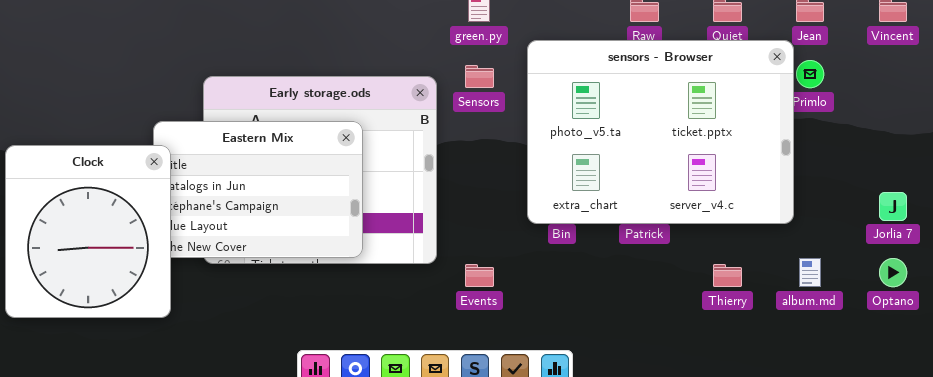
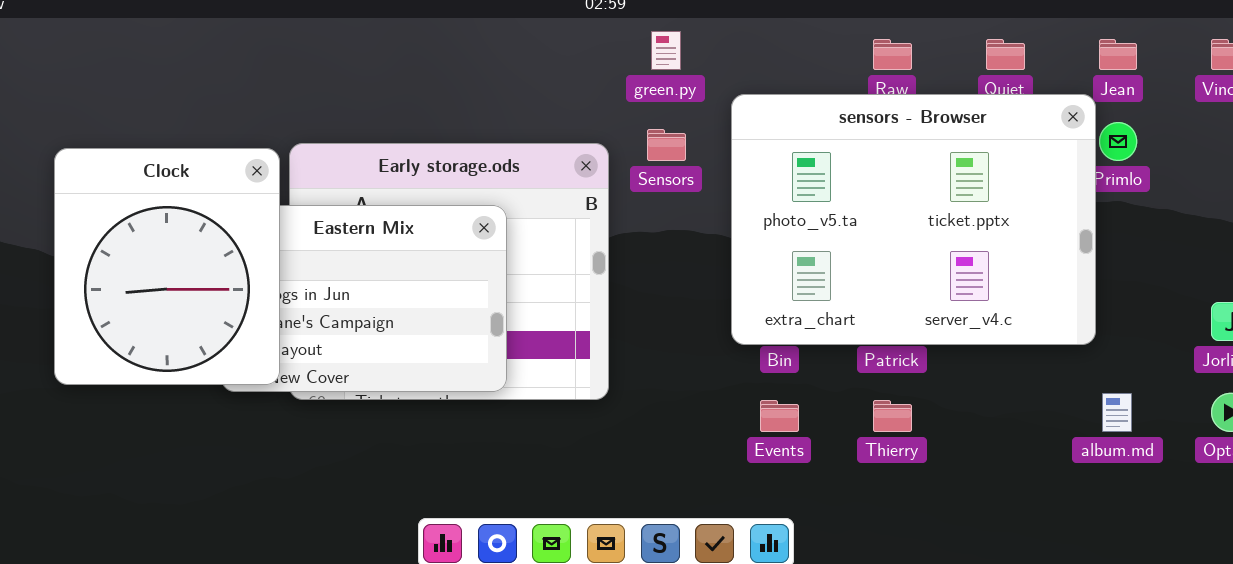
Clock: [5,145,171,318] -> [54,148,280,385], moved
Events: [465,264,494,287] -> [760,400,799,432], moved
Thierry: [713,264,742,287] -> [873,400,912,432], moved

